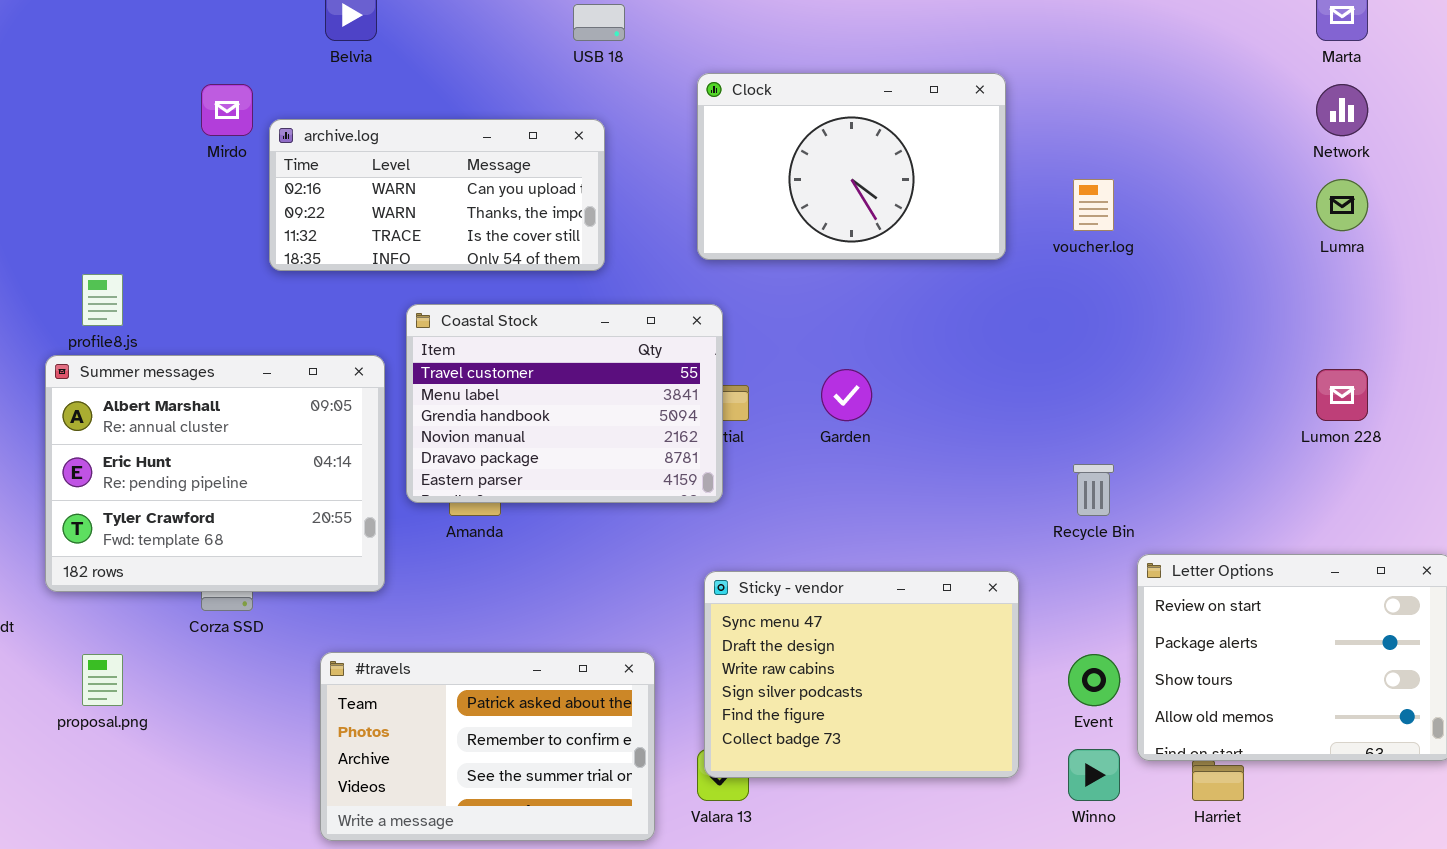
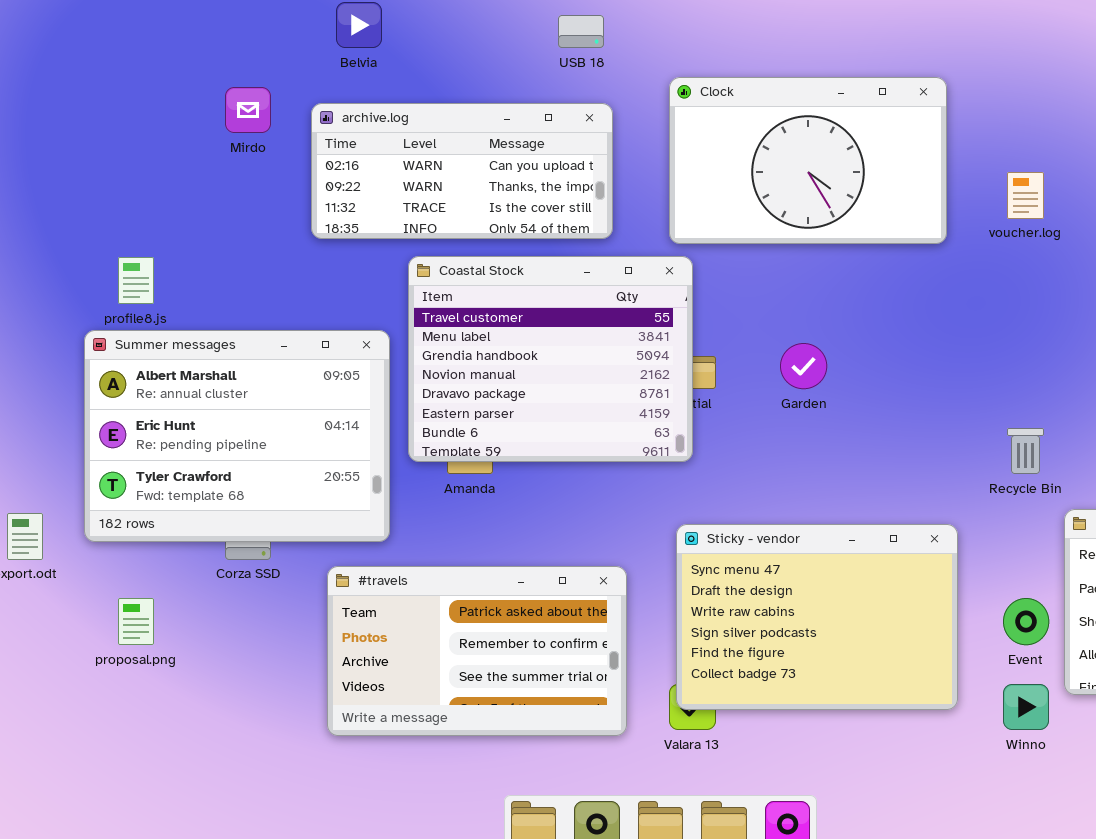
archive.log: [269,119,605,271] -> [311,103,613,239], moved
Coastal Stock: [406,304,723,503] -> [408,256,693,462], resized
#travels: [320,652,655,841] -> [327,566,627,736], moved

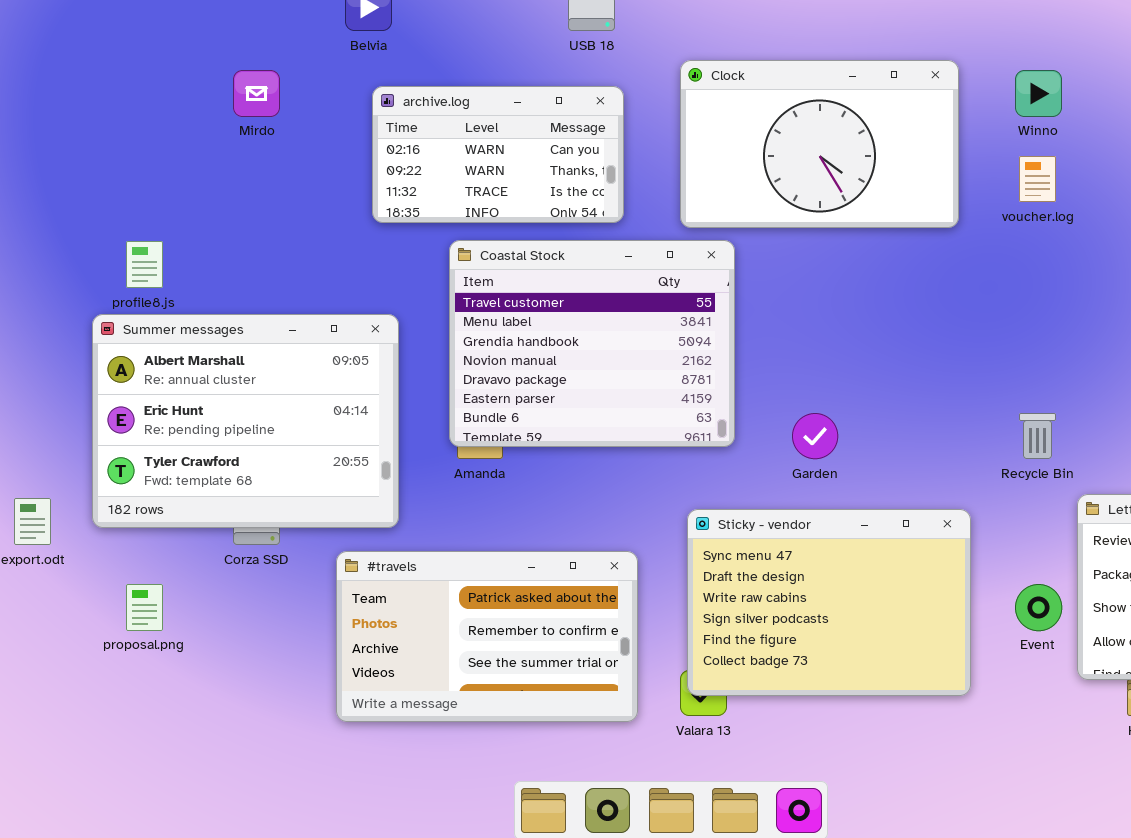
archive.log: [311,103,613,239] -> [372,86,624,223], resized
Coastal Stock: [408,256,693,462] -> [449,240,735,447], moved
Garden: [780,343,827,389] -> [792,413,838,459], moved
Winno: [1003,684,1049,730] -> [1015,70,1062,117], moved

